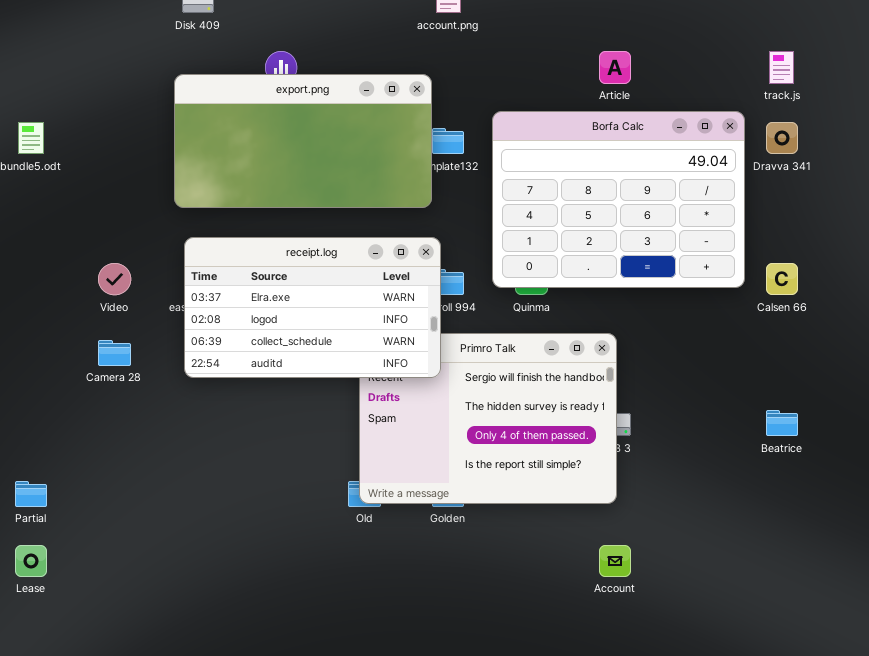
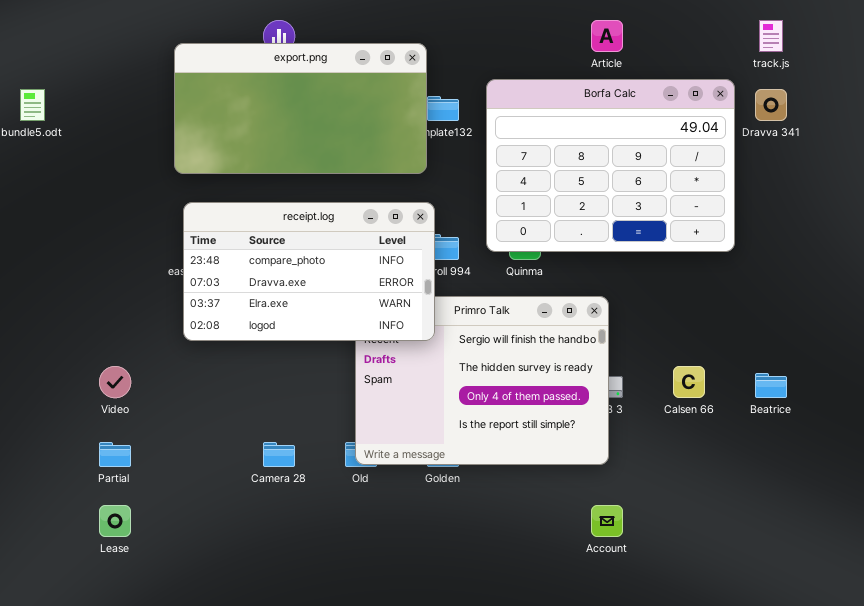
receipt.log: [184,237,441,378] -> [183,202,435,341], scrolled up 2 rows
Video: [98,263,131,295] -> [99,366,131,398], moved
Calsen 66: [766,263,798,295] -> [673,366,705,398], moved
Camera 28: [98,340,131,366] -> [263,442,295,467], moved
Partial: [15,481,47,507] -> [99,442,131,467], moved
Lease: [15,545,47,577] -> [99,505,131,537], moved

